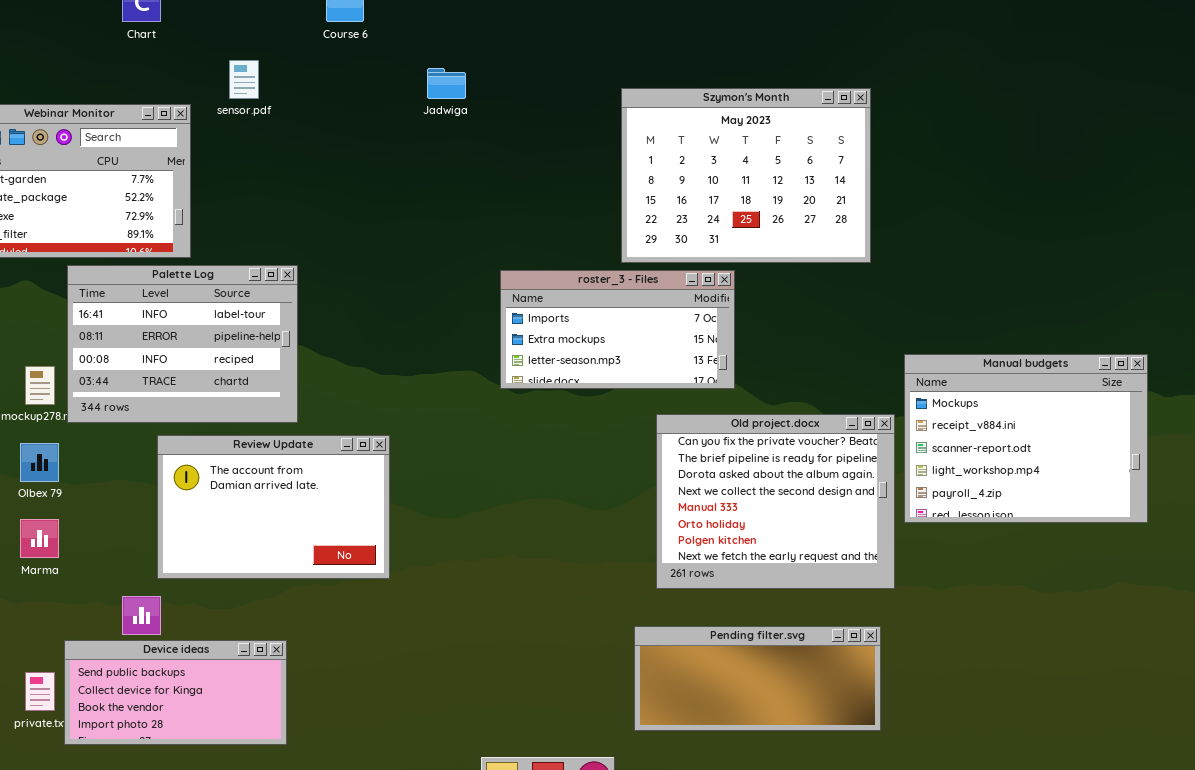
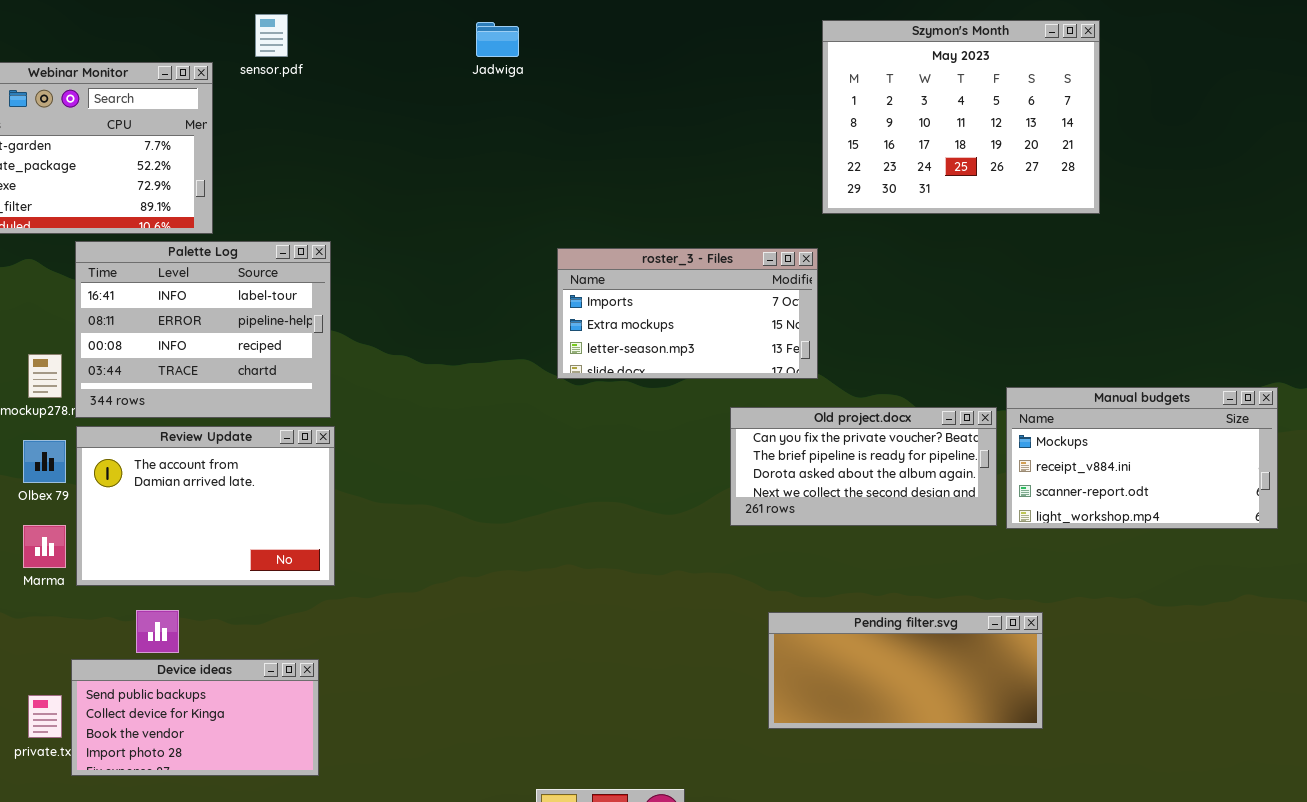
Szymon's Month: [621,88,871,263] -> [822,20,1100,214], moved
Manual budgets: [904,354,1148,523] -> [1006,387,1278,529], resized
Old project.docx: [656,414,895,589] -> [730,407,997,526], resized
Review Update: [157,435,390,579] -> [76,426,335,586], moved
Pending filter.svg: [634,626,881,731] -> [768,612,1043,729], moved

